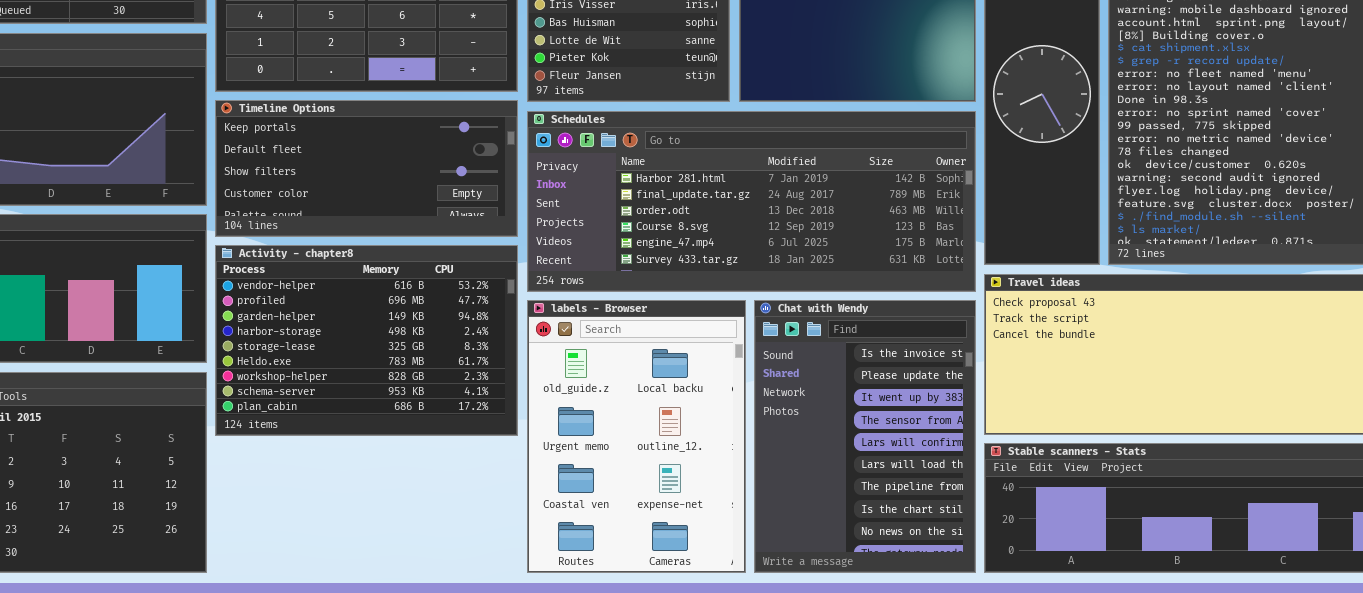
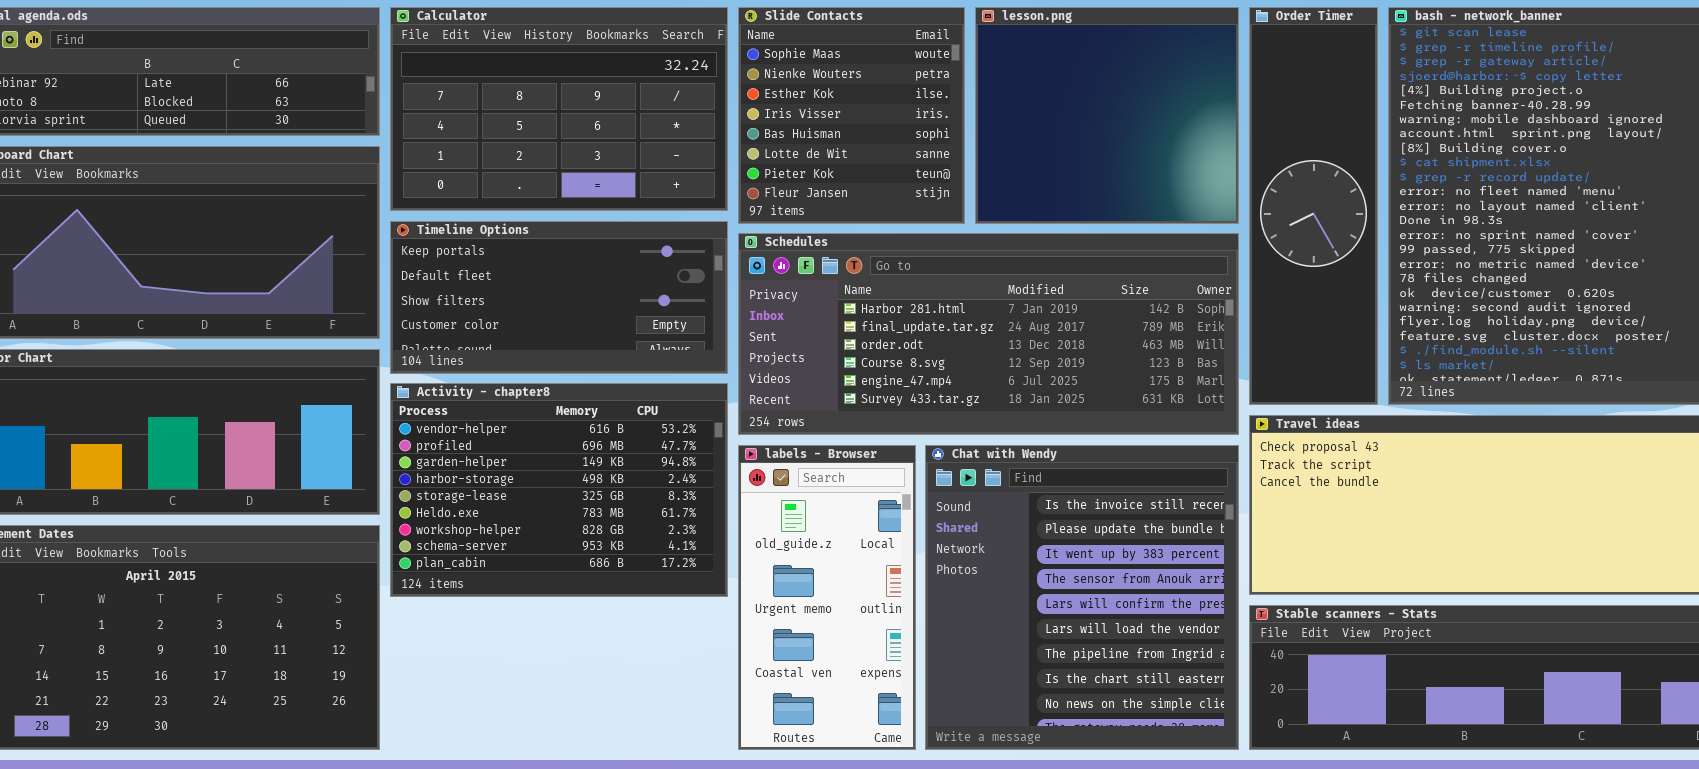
labels - Browser: [527,300,746,573] -> [738,445,916,750], resized
Chat with Wendy: [754,300,976,573] -> [925,445,1239,750], resized

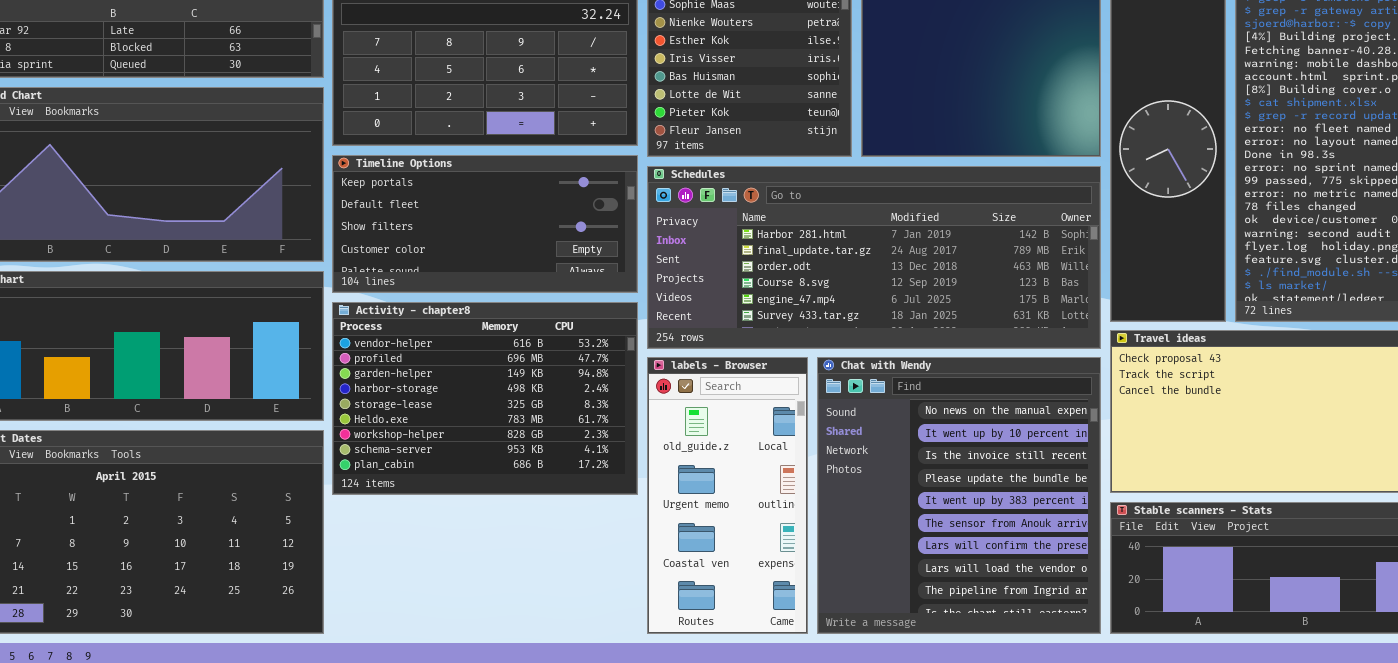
Chat with Wendy: [925,445,1239,750] -> [817,357,1101,634], scrolled up 2 rows

